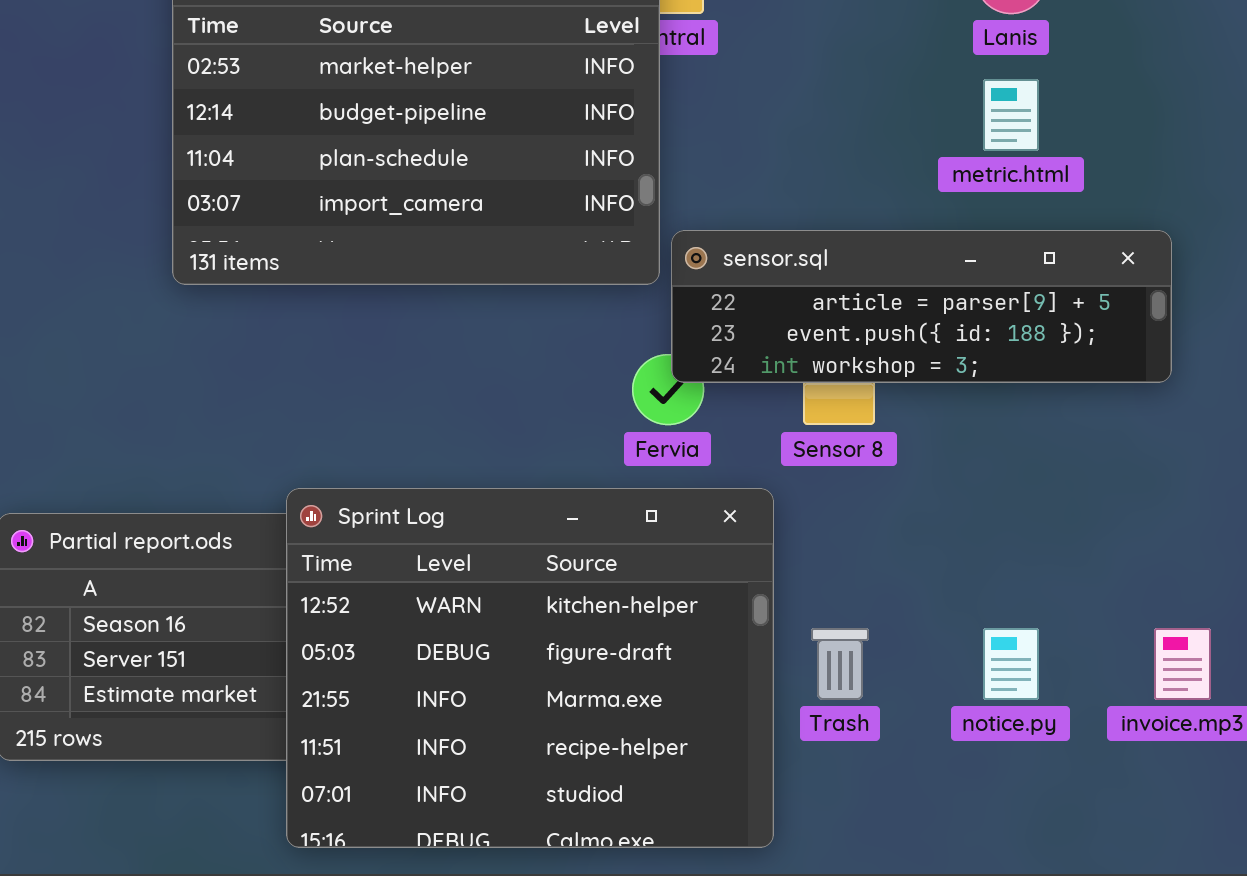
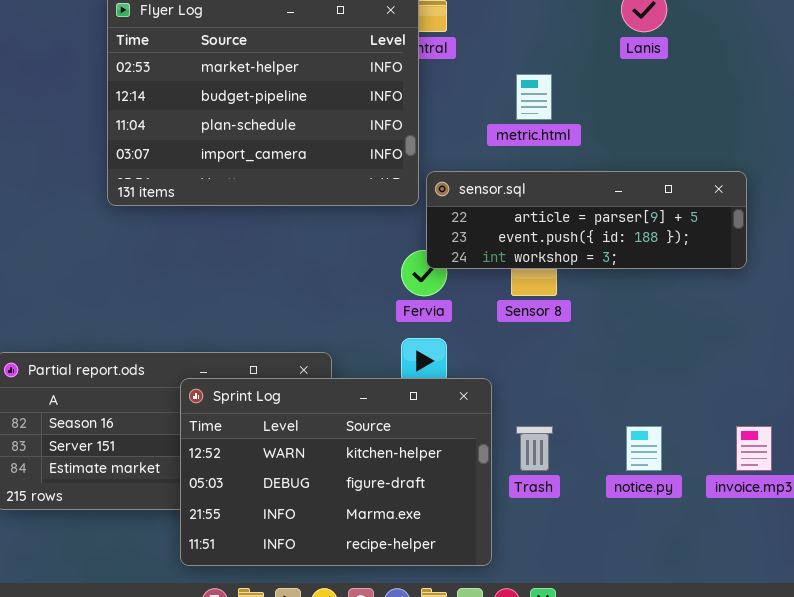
metric.html: [983,79,1039,151] -> [516,74,552,120], moved
Sprint Log: [286,488,774,848] -> [180,378,492,566], resized

